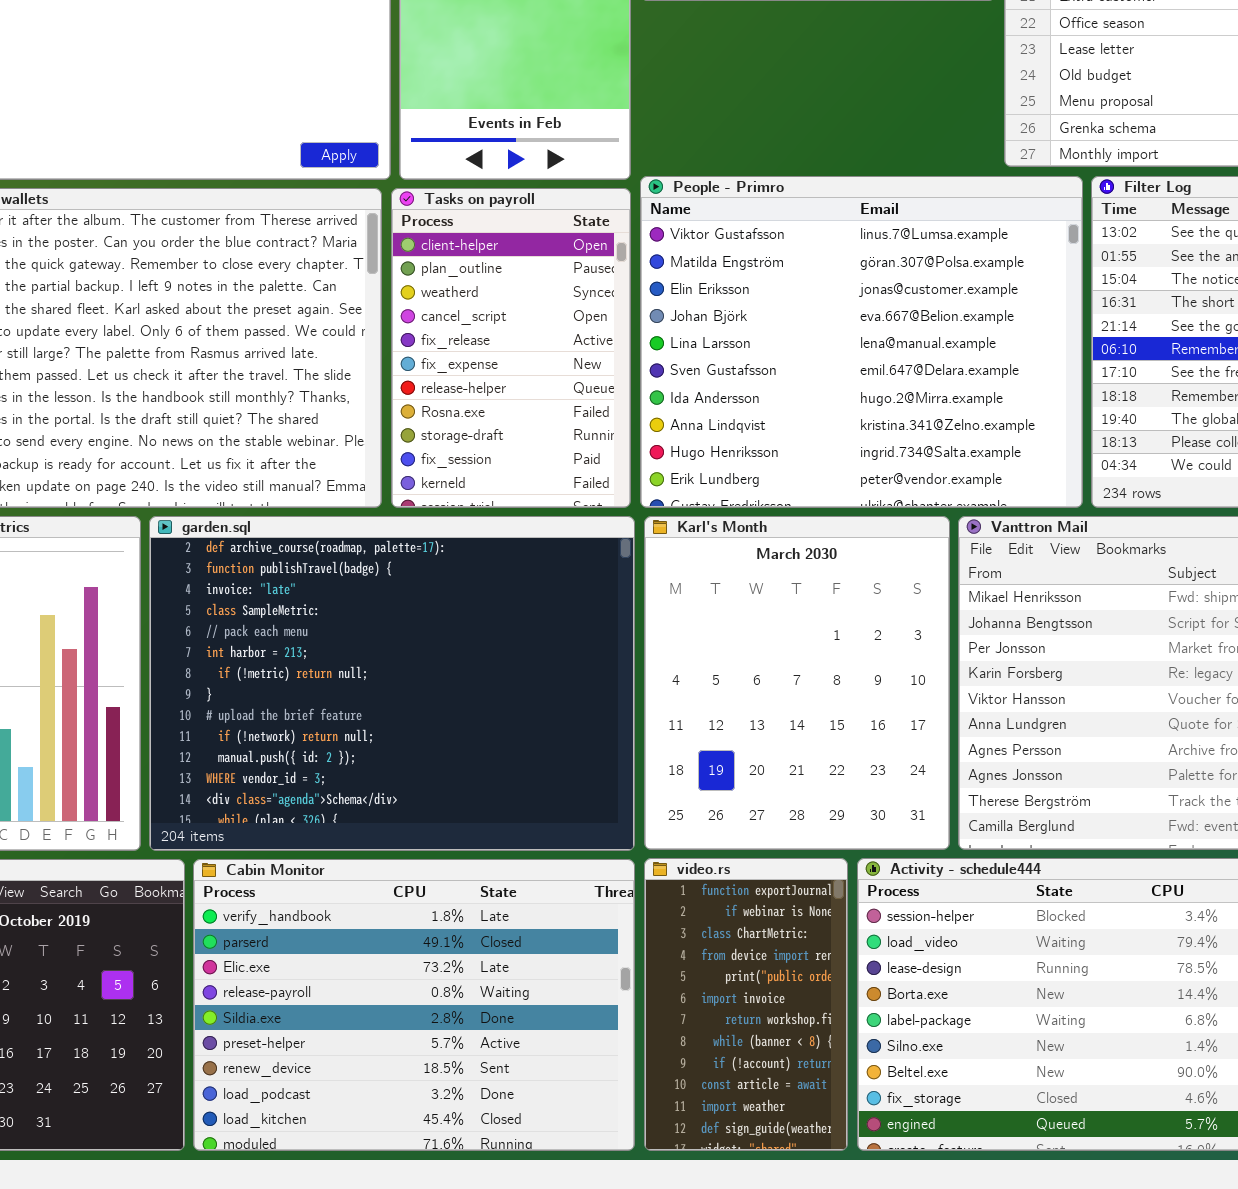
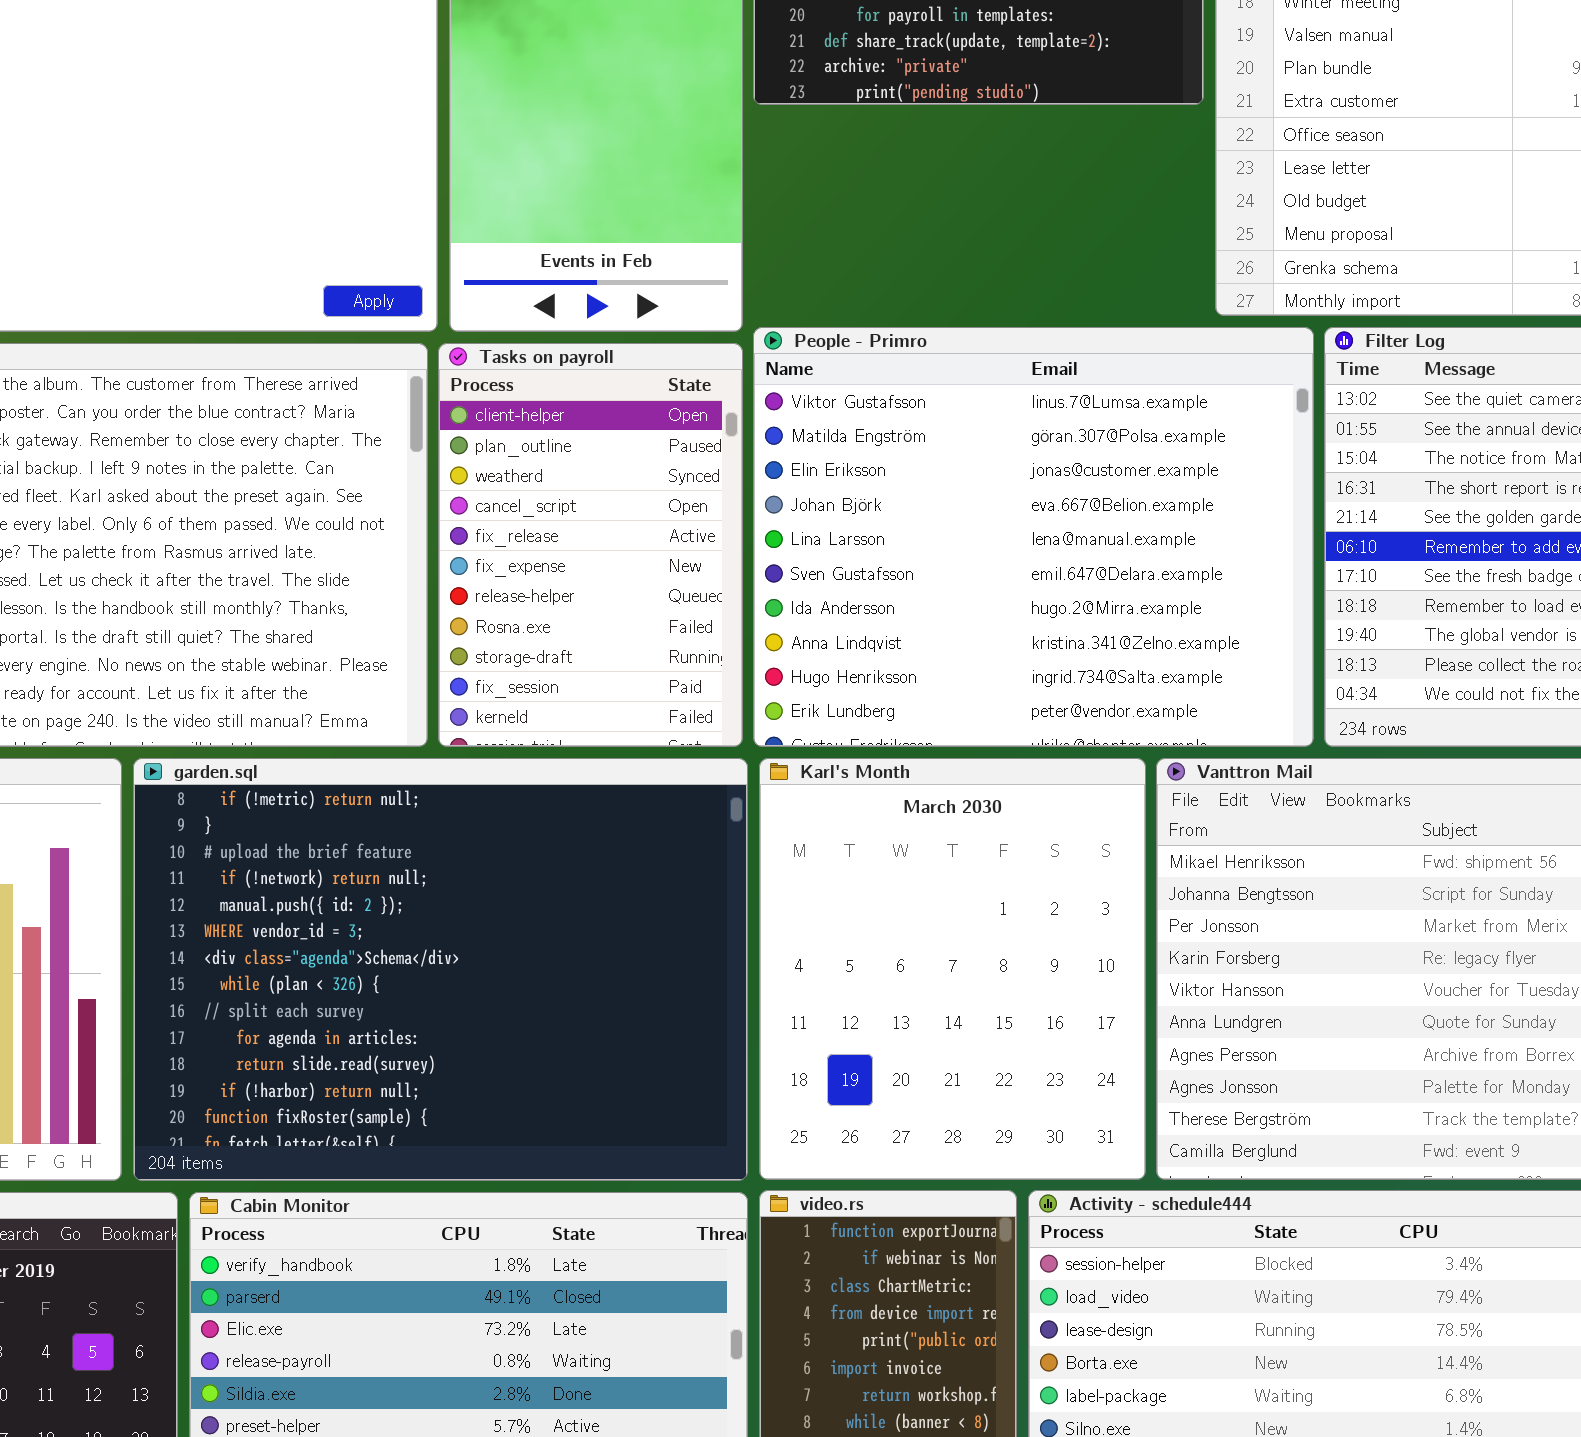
garden.sql: [149,516,635,851] -> [133,758,748,1181], scrolled down 6 rows

